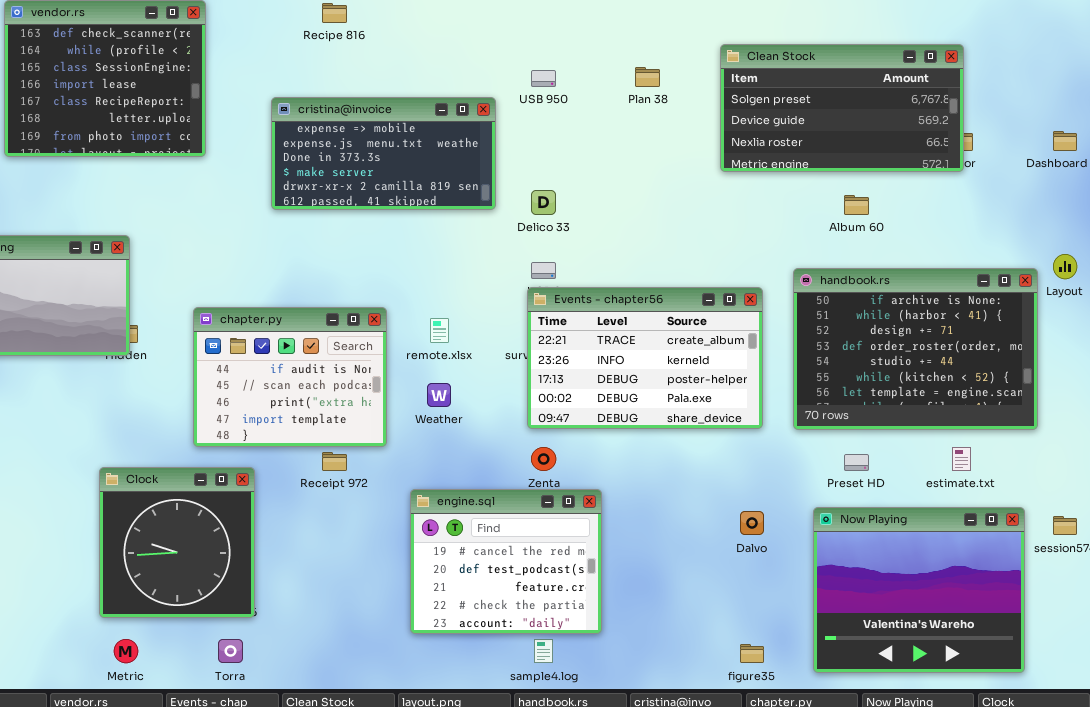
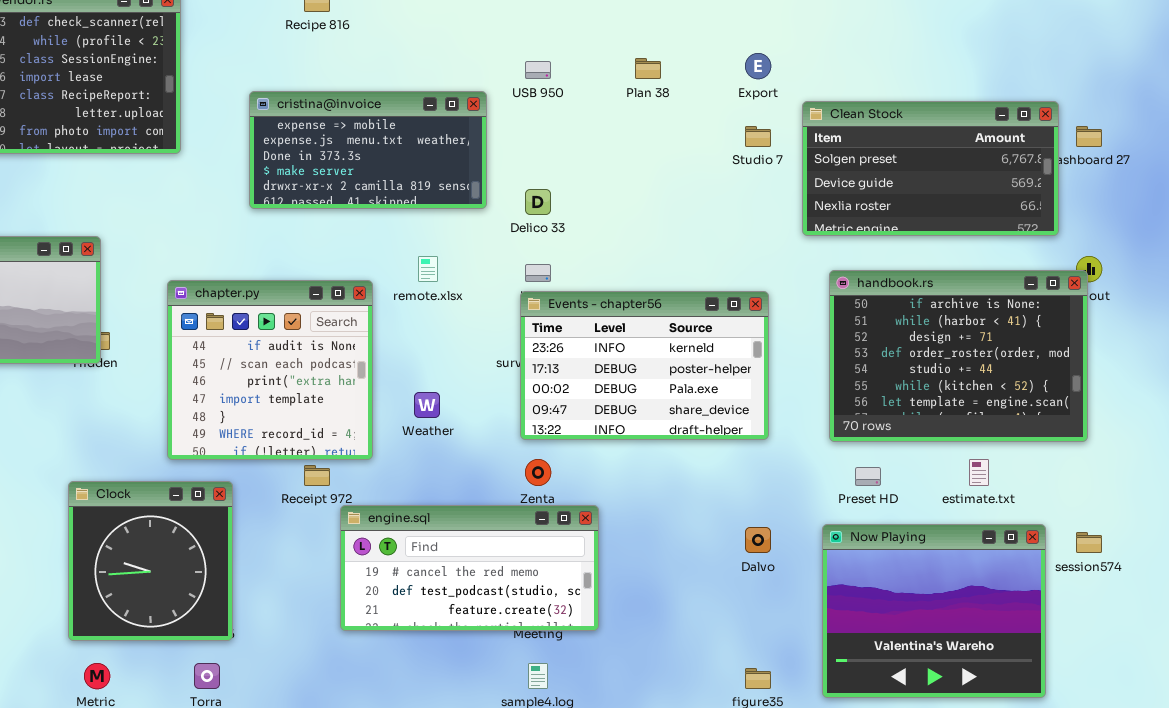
Clean Stock: [720,44,964,172] -> [802,101,1059,236], moved
handbook.rs: [793,268,1038,430] -> [829,270,1088,442], moved
Events - chapter56: [527,287,763,429] -> [520,291,769,440], scrolled down 1 row
chapter.py: [193,307,387,447] -> [167,280,373,460], resized
remote.xlsx: [430,318,449,343] -> [418,256,438,282], moved
engine.sql: [410,489,602,634] -> [340,505,599,631], resized

